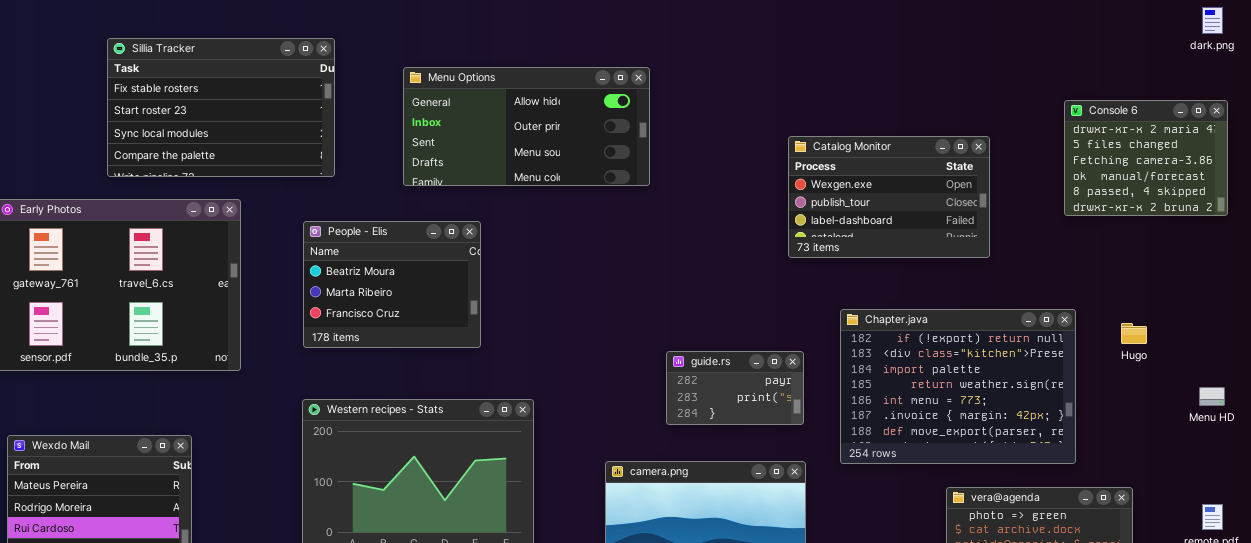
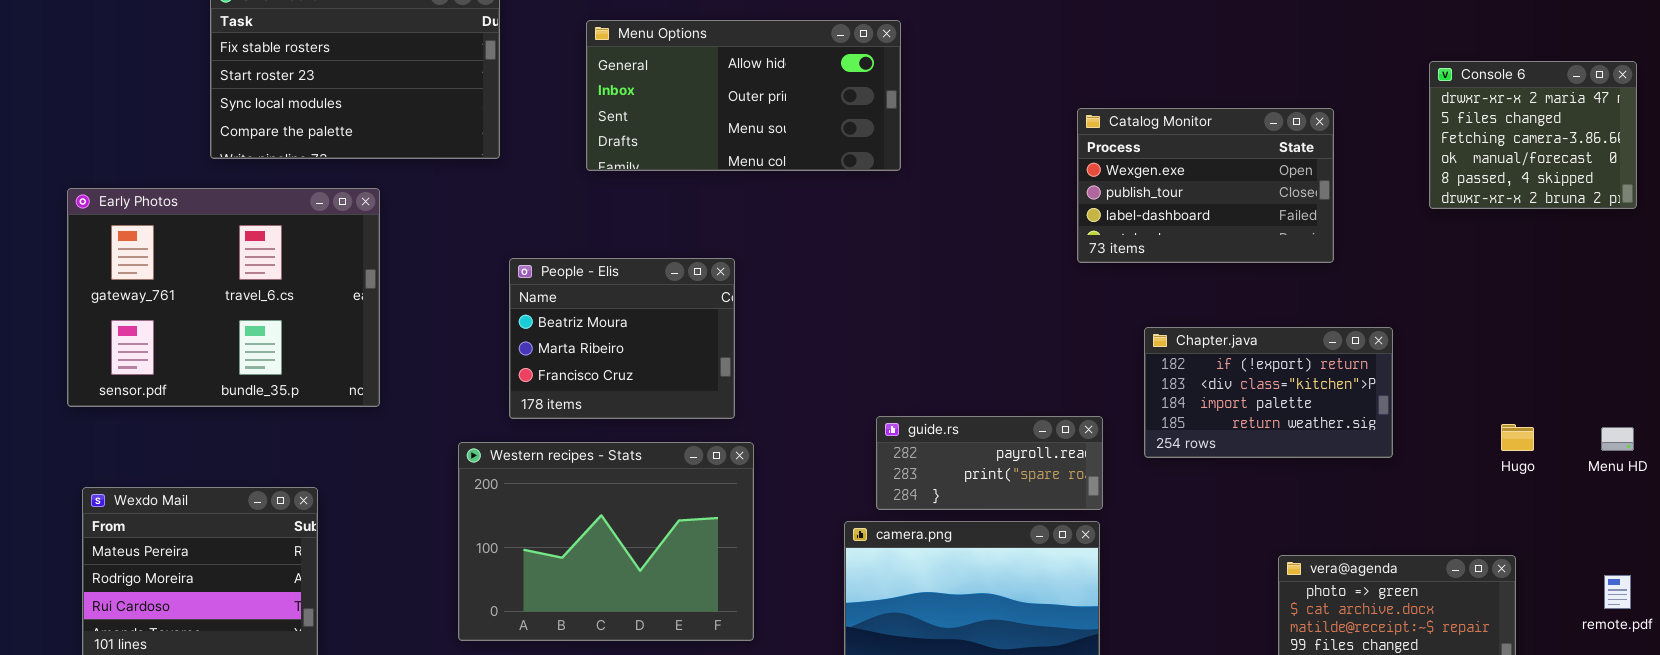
People - Elis: [303,221,481,348] -> [509,258,735,419], moved
Chapter.java: [840,309,1076,464] -> [1144,327,1393,458], resized
Hugo: [1121,323,1147,344] -> [1501,424,1534,451], moved
guide.rs: [666,351,804,425] -> [876,416,1103,510], moved, resized

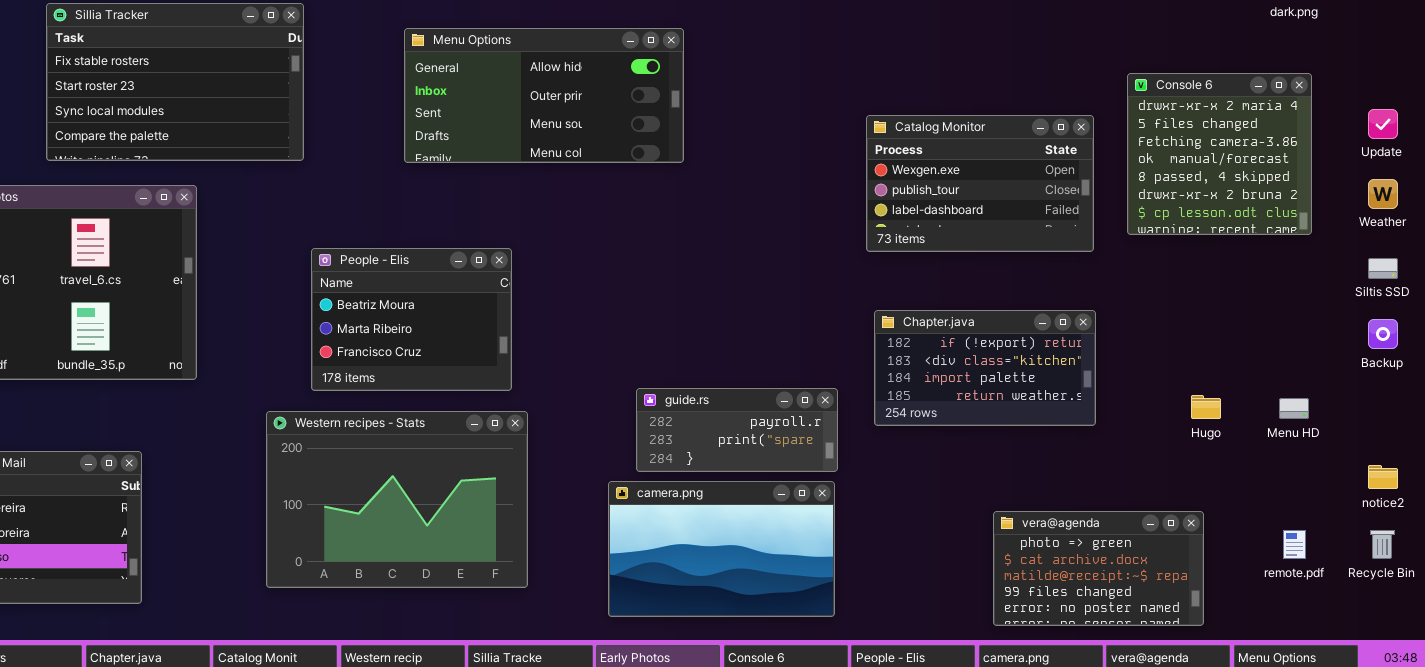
Menu Options: [586,20,901,171] -> [404,28,684,163], moved
Console 6: [1429,61,1637,209] -> [1127,73,1312,235], resized
Catalog Monitor: [1077,108,1334,263] -> [866,115,1094,252], moved

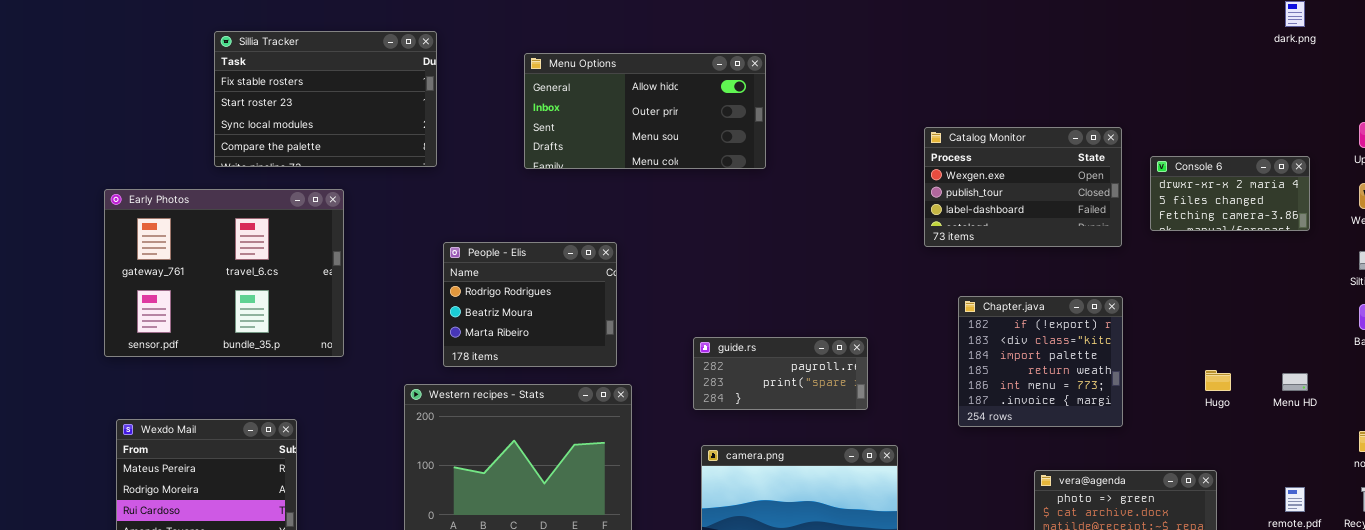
Console 6: [1127,73,1312,235] -> [1150,156,1310,231], resized
People - Elis: [311,248,512,391] -> [443,242,617,367], scrolled up 1 row
Chapter.java: [874,310,1096,426] -> [958,296,1123,427], resized
guide.rs: [636,388,838,472] -> [693,337,868,410], moved

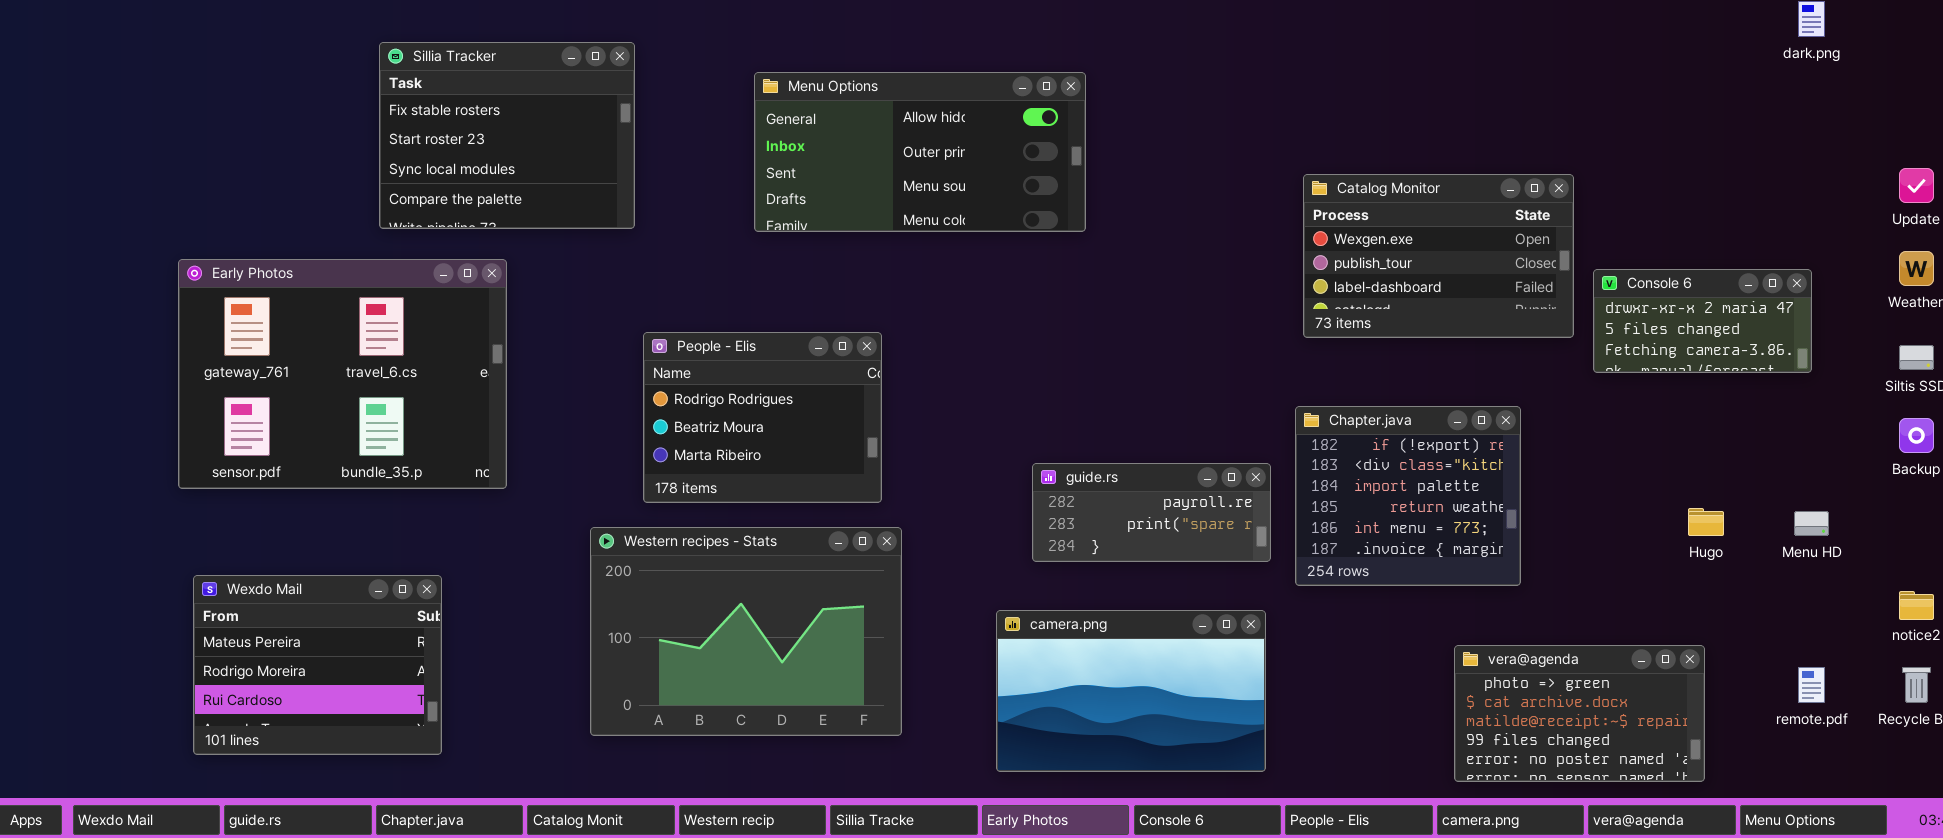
Sillia Tracker: [214,31,437,167] -> [379,42,635,229], resized
Console 6: [1150,156,1310,231] -> [1593,269,1812,373], moved
Chapter.java: [958,296,1123,427] -> [1295,406,1521,586], moved
guide.rs: [693,337,868,410] -> [1032,463,1271,562], moved

